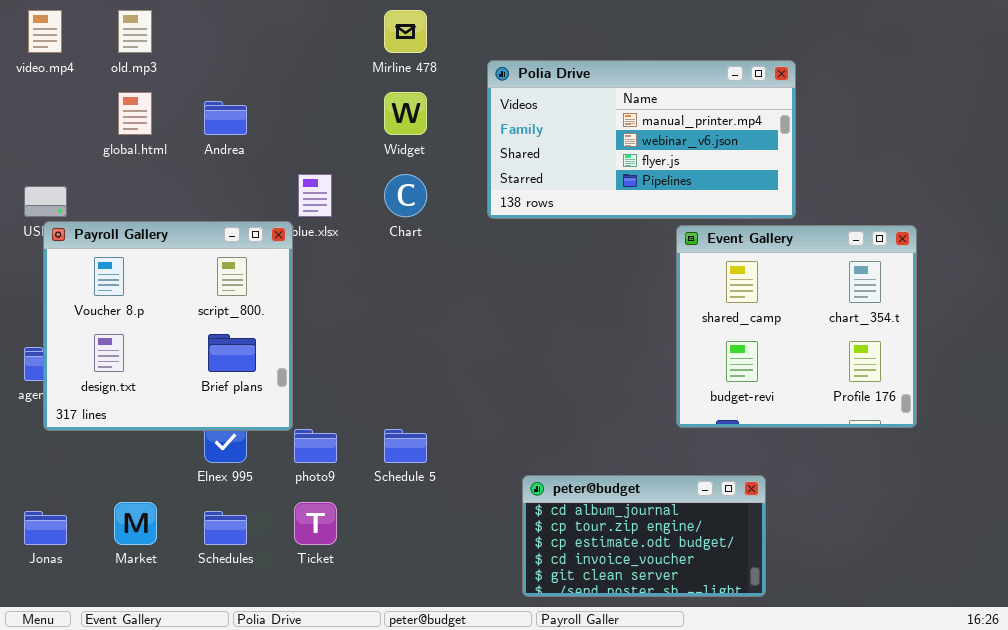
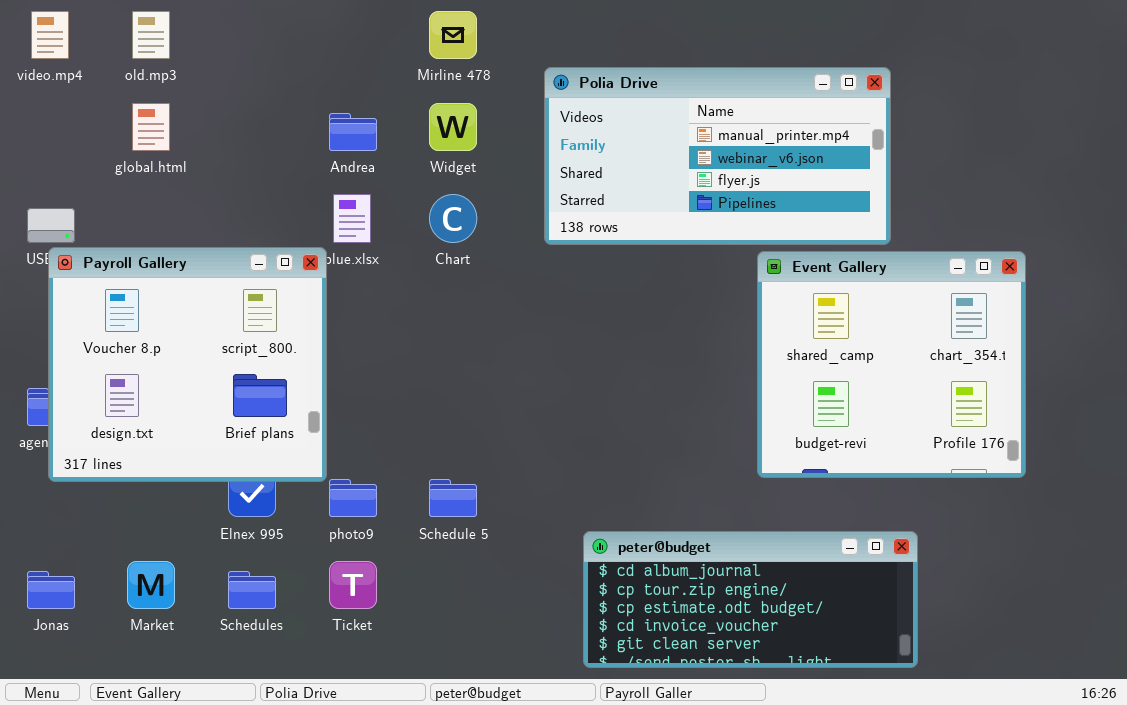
Andrea: [204,101,247,135] -> [329,113,377,151], moved
peter@budget: [522,475,766,597] -> [583,531,918,668], resized

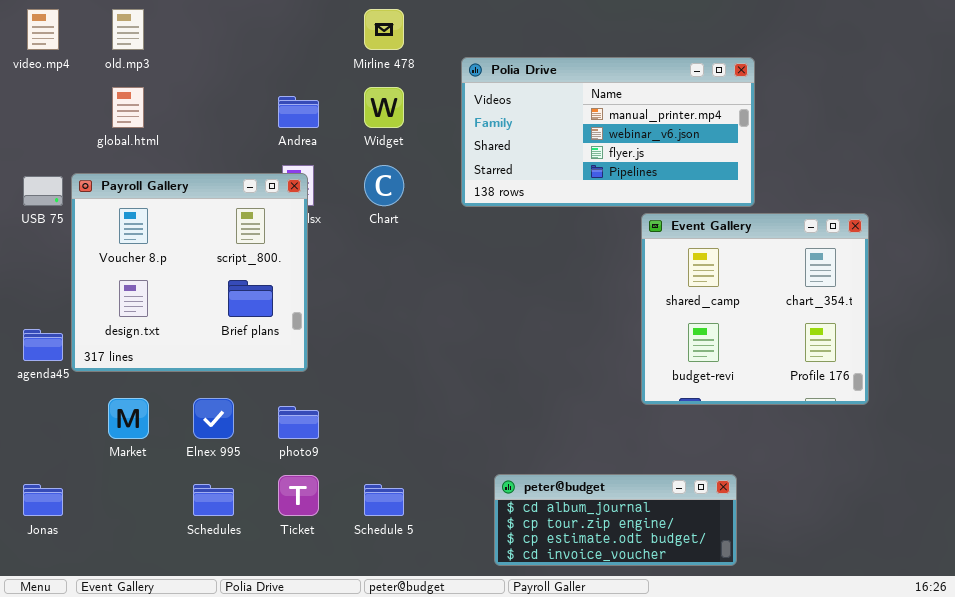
Payroll Gallery: [48,247,327,482] -> [71,173,308,372], moved
Schedule 5: [429,479,477,517] -> [364,484,404,516], moved
peter@budget: [583,531,918,668] -> [494,474,737,566], resized
Market: [127,561,175,609] -> [108,398,149,439], moved

